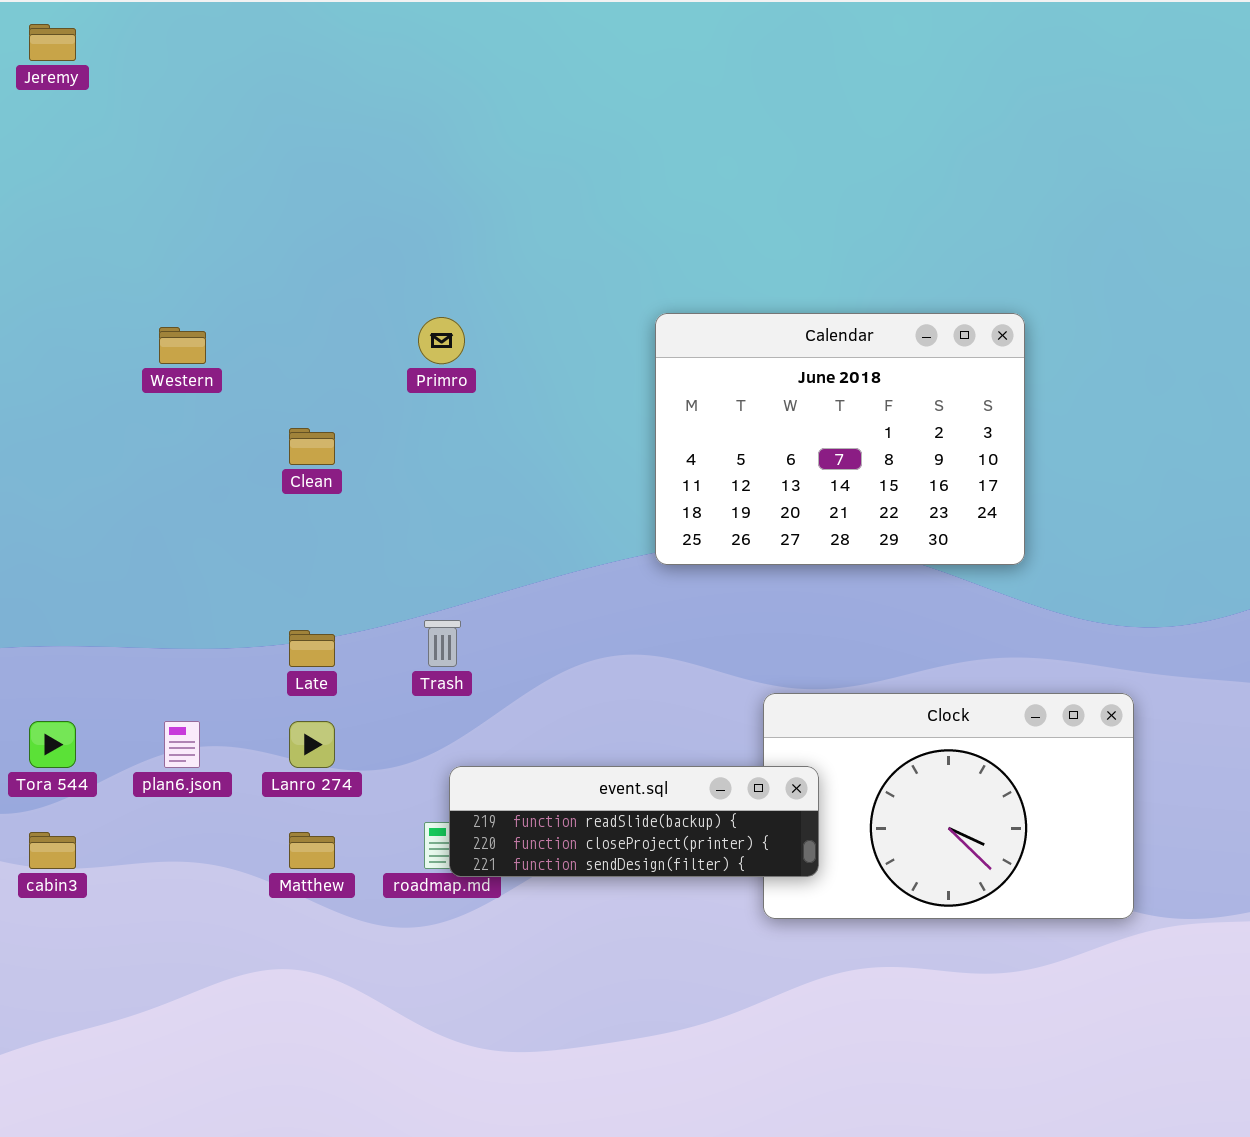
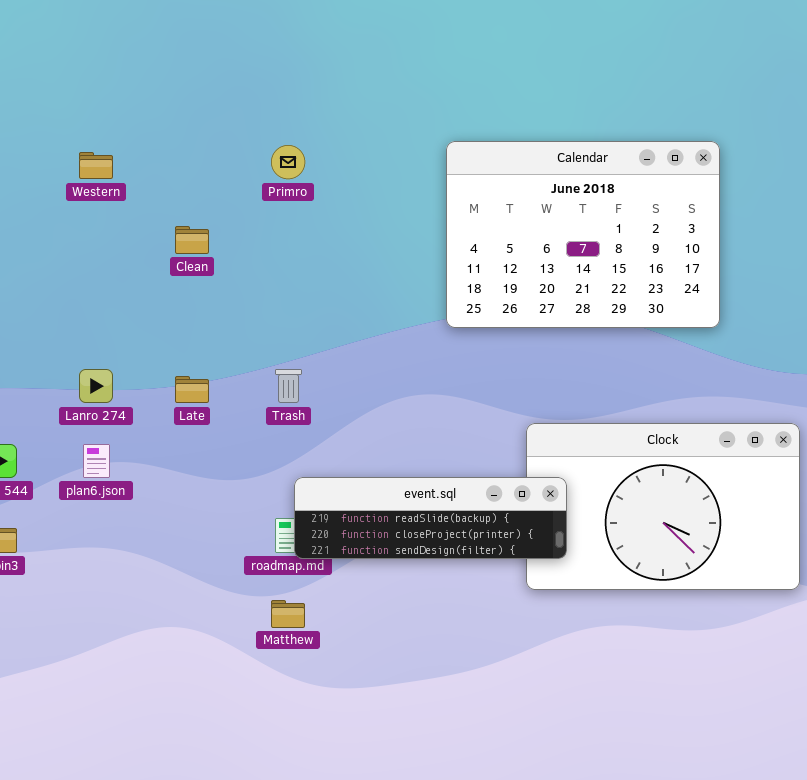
Lanro 274: [289,721,335,768] -> [79,369,113,403], moved
Matthew: [289,832,335,869] -> [271,600,305,628], moved

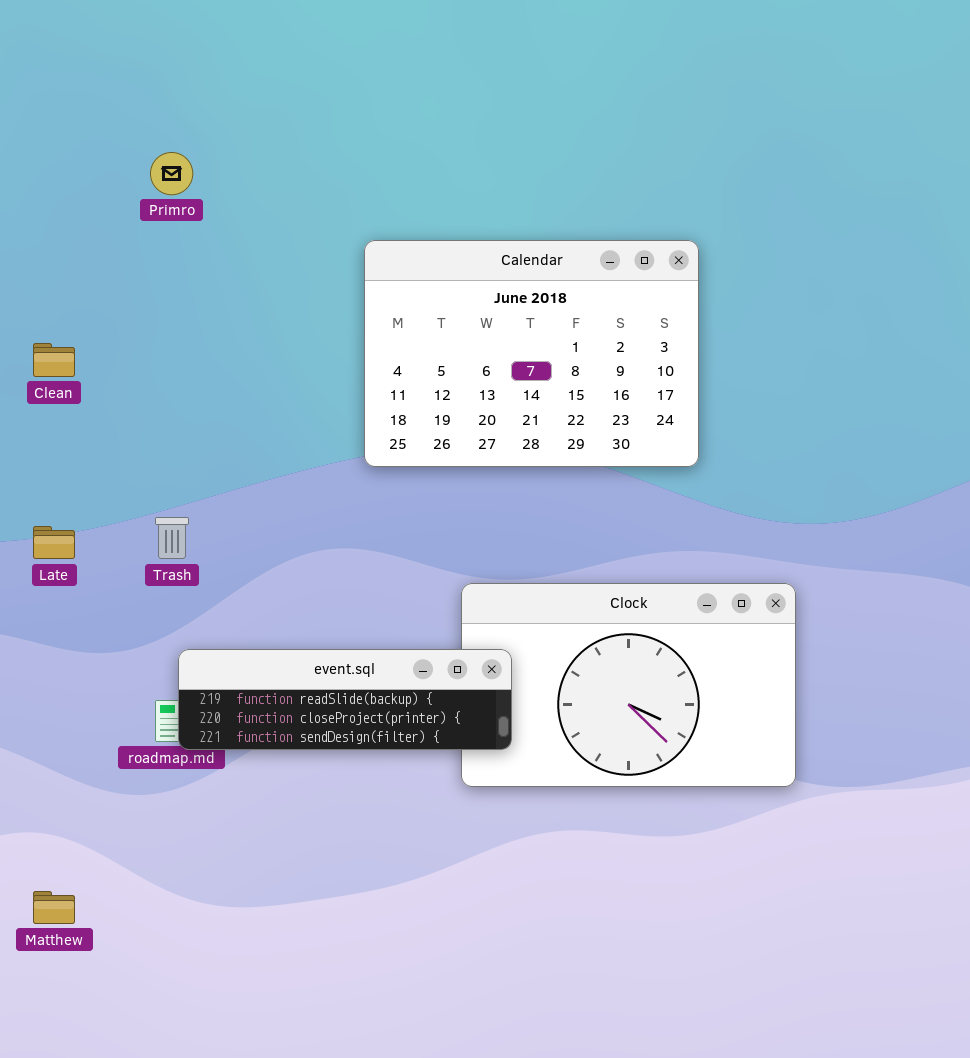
Primro: [271,145,305,179] -> [150,152,193,195], moved
Matthew: [271,600,305,628] -> [33,891,75,924], moved

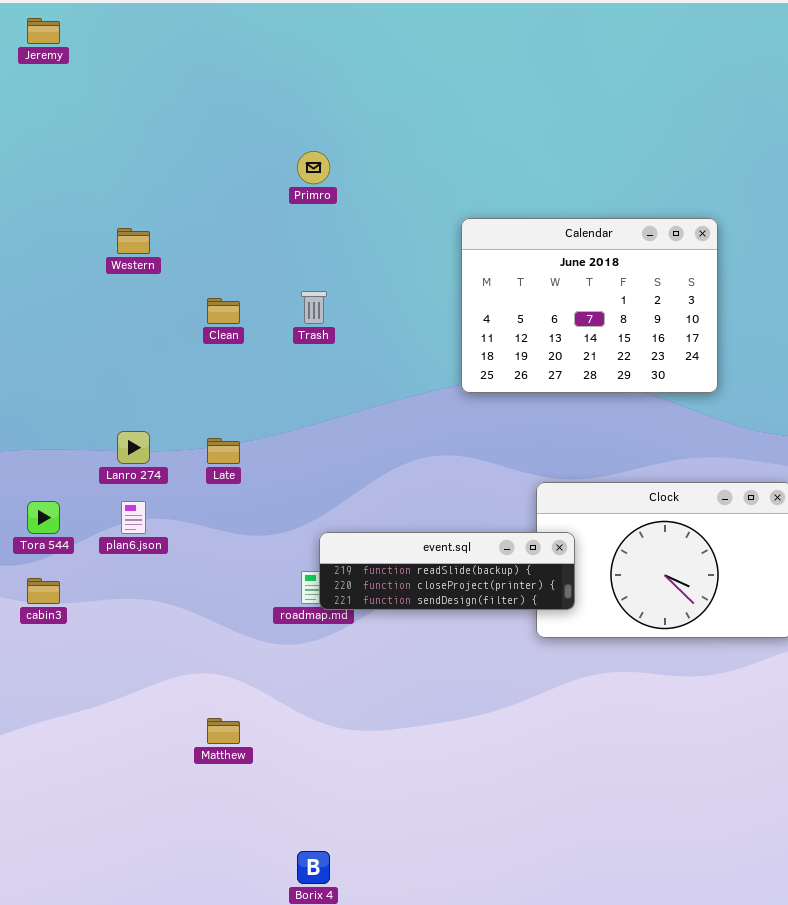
Trash: [155,517,189,559] -> [301,291,327,324], moved

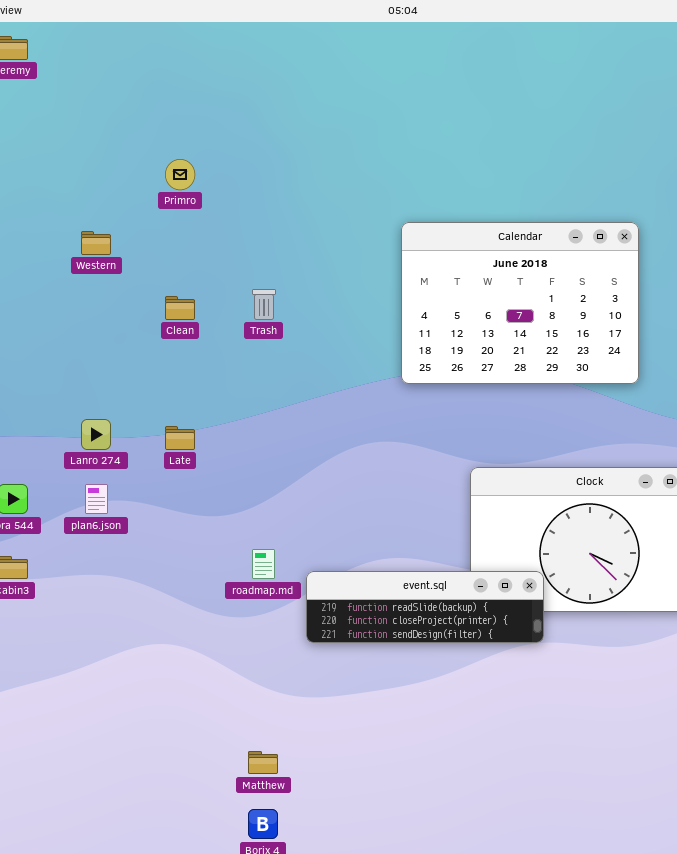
Primro: [297,151,330,184] -> [165,159,195,190], moved
event.sql: [319,532,575,610] -> [306,571,544,643], moved
Matthew: [207,718,240,744] -> [248,751,278,774], moved

